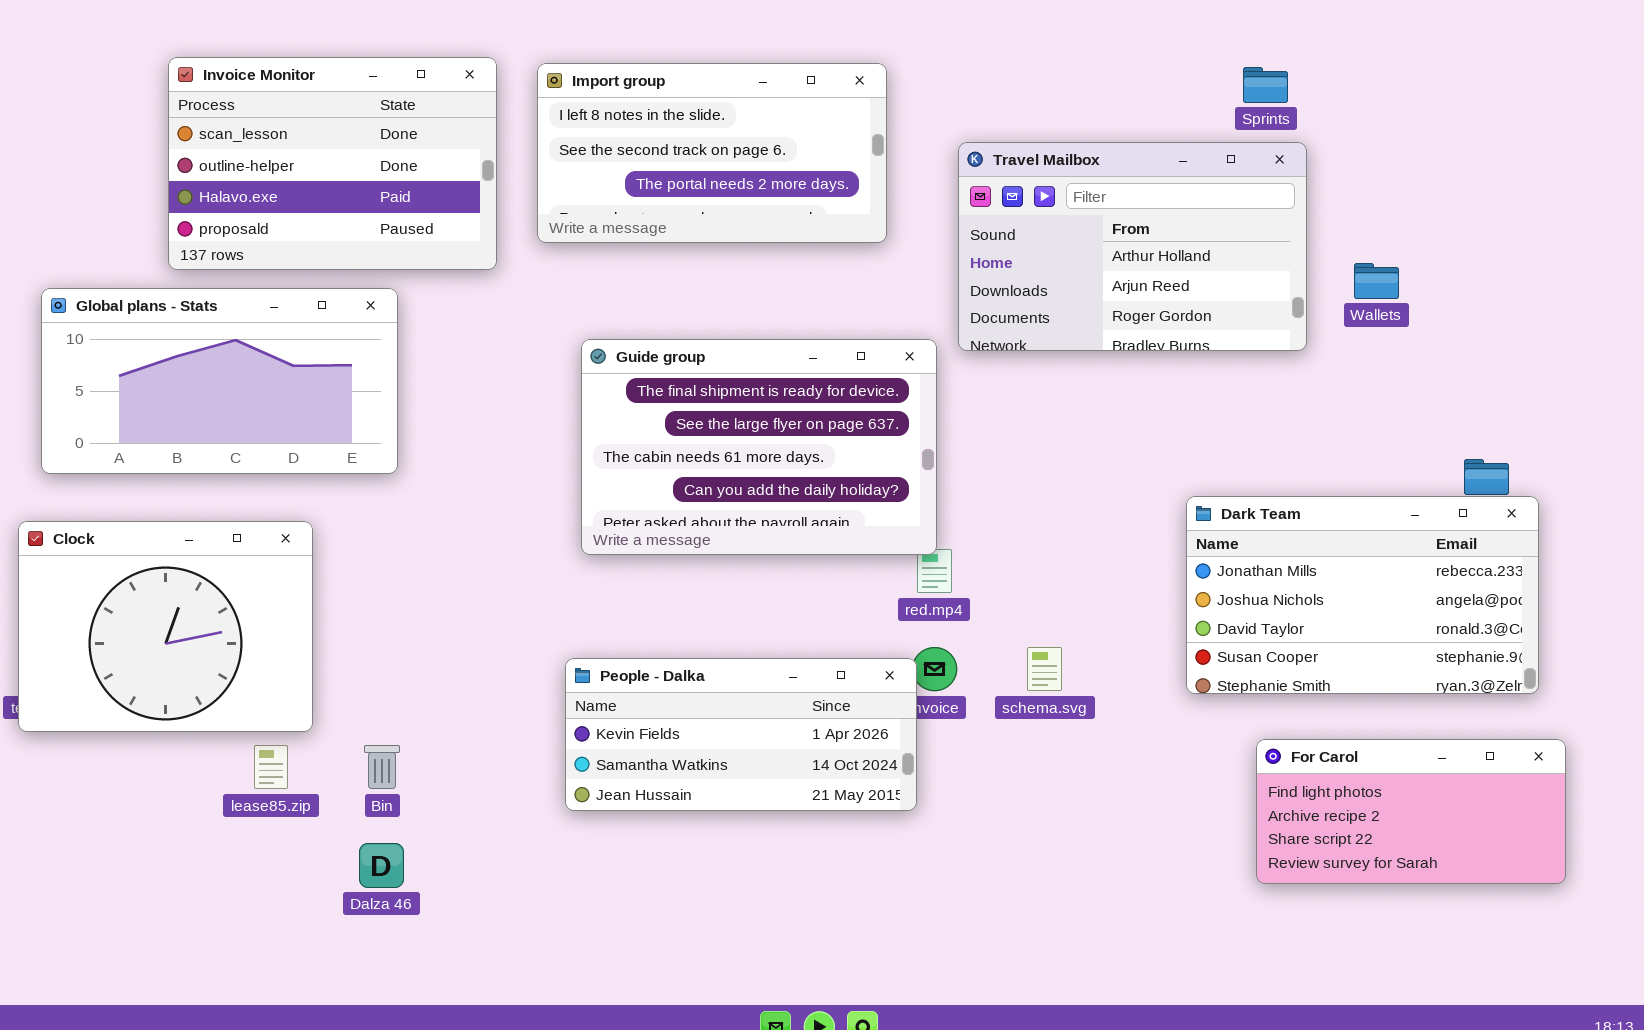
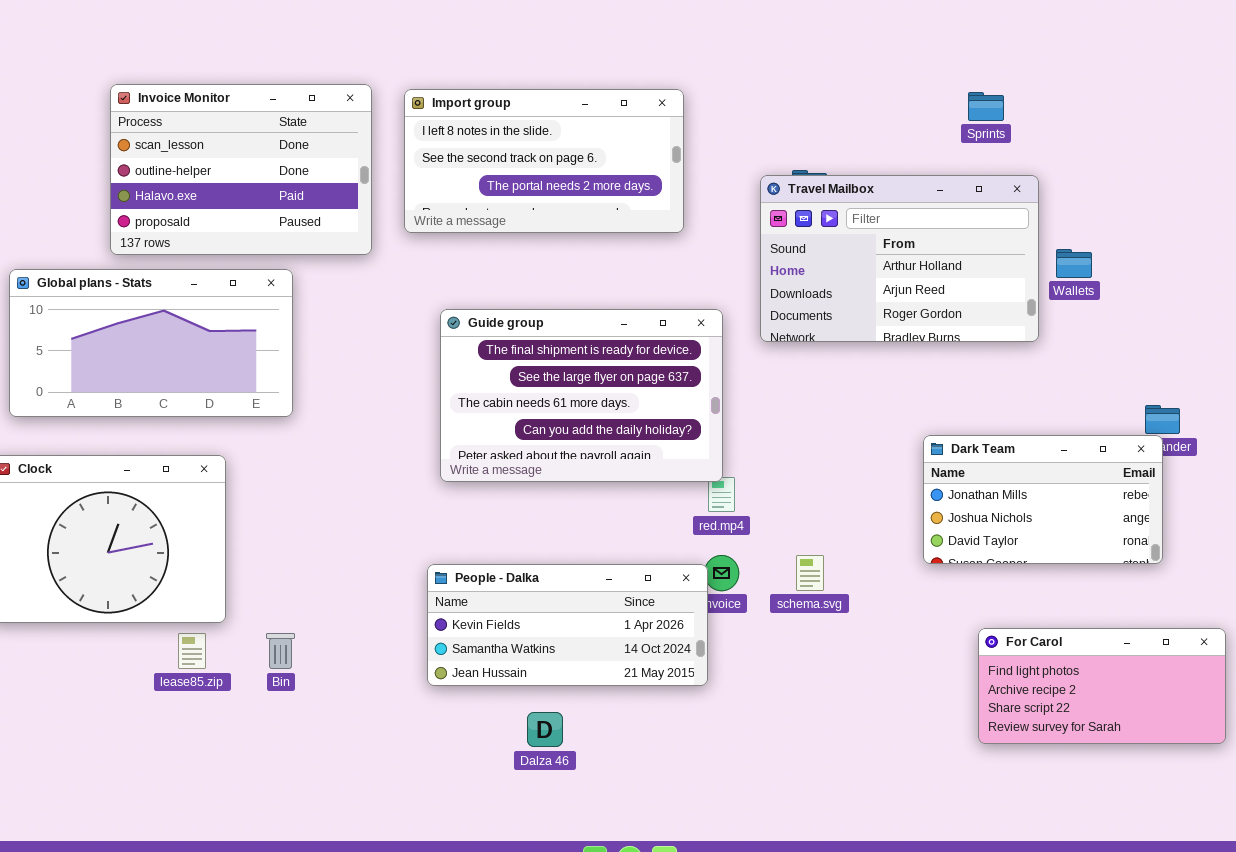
Travel Mailbox: [958,142,1307,351] -> [760,175,1039,342], moved
Dark Team: [1186,496,1539,694] -> [923,435,1163,564], resized
Dalza 46: [359,843,404,888] -> [527,712,563,747], moved

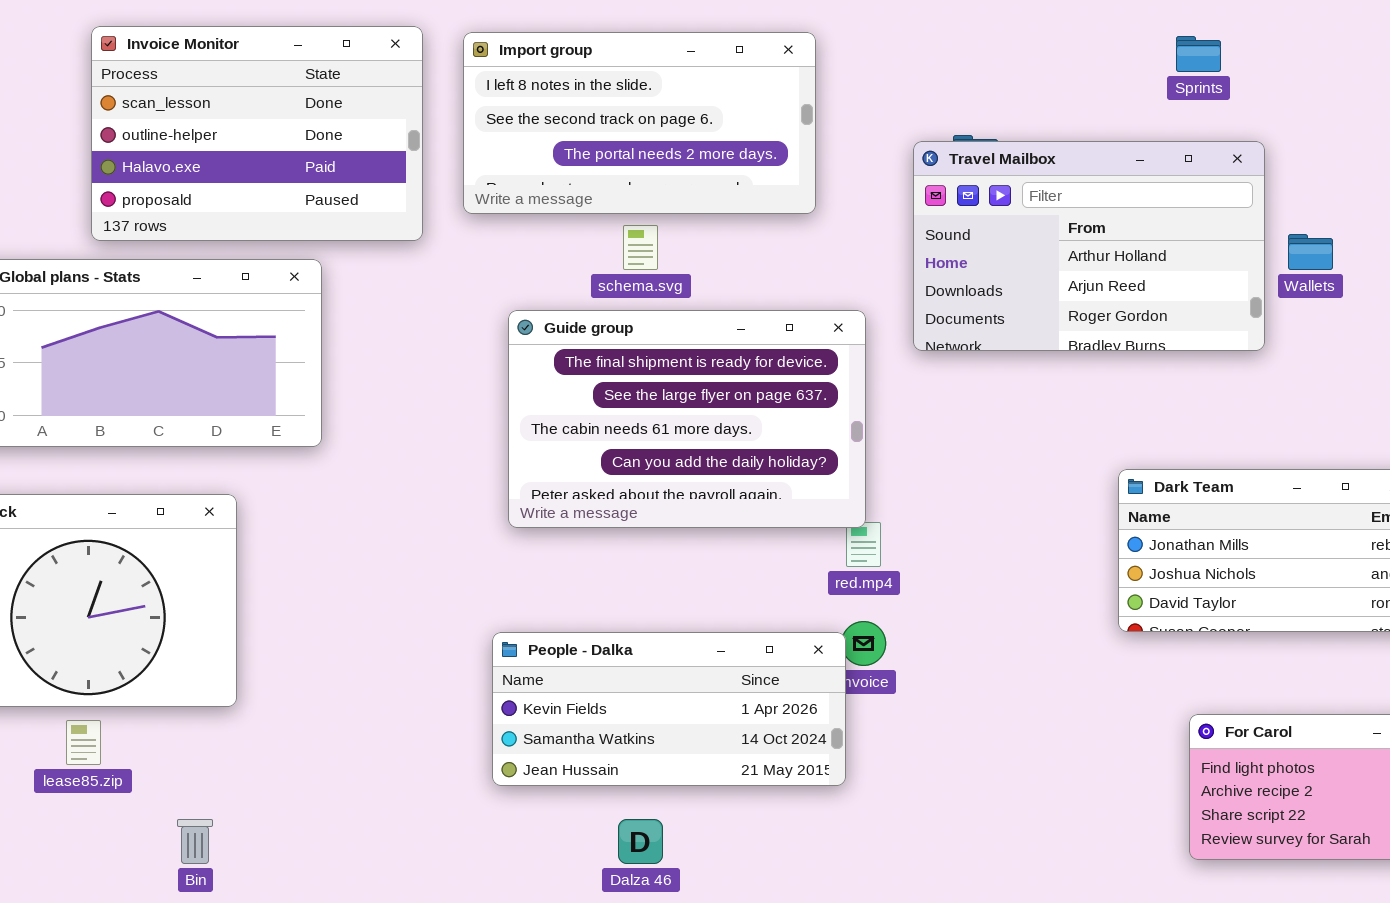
schema.svg: [796,555,824,591] -> [623,225,658,270], moved
lease85.zip: [178,633,206,669] -> [66,720,101,765], moved
Bin: [266,633,295,669] -> [177,819,213,864], moved

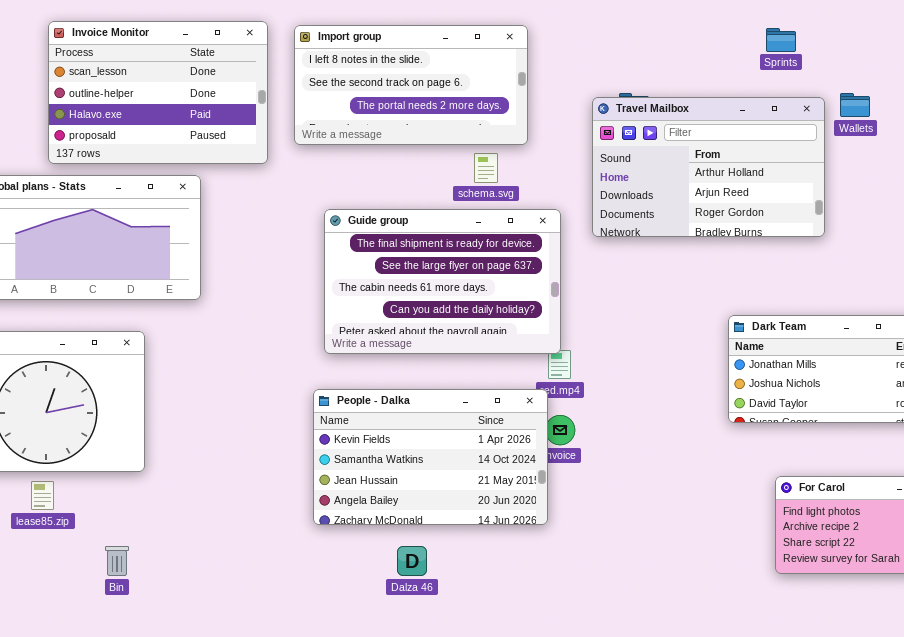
schema.svg: [623,225,658,270] -> [474,153,498,183], moved
Wallets: [1288,234,1333,270] -> [840,93,870,117], moved
People - Dalka: [492,632,846,786] -> [313,389,548,525], resized

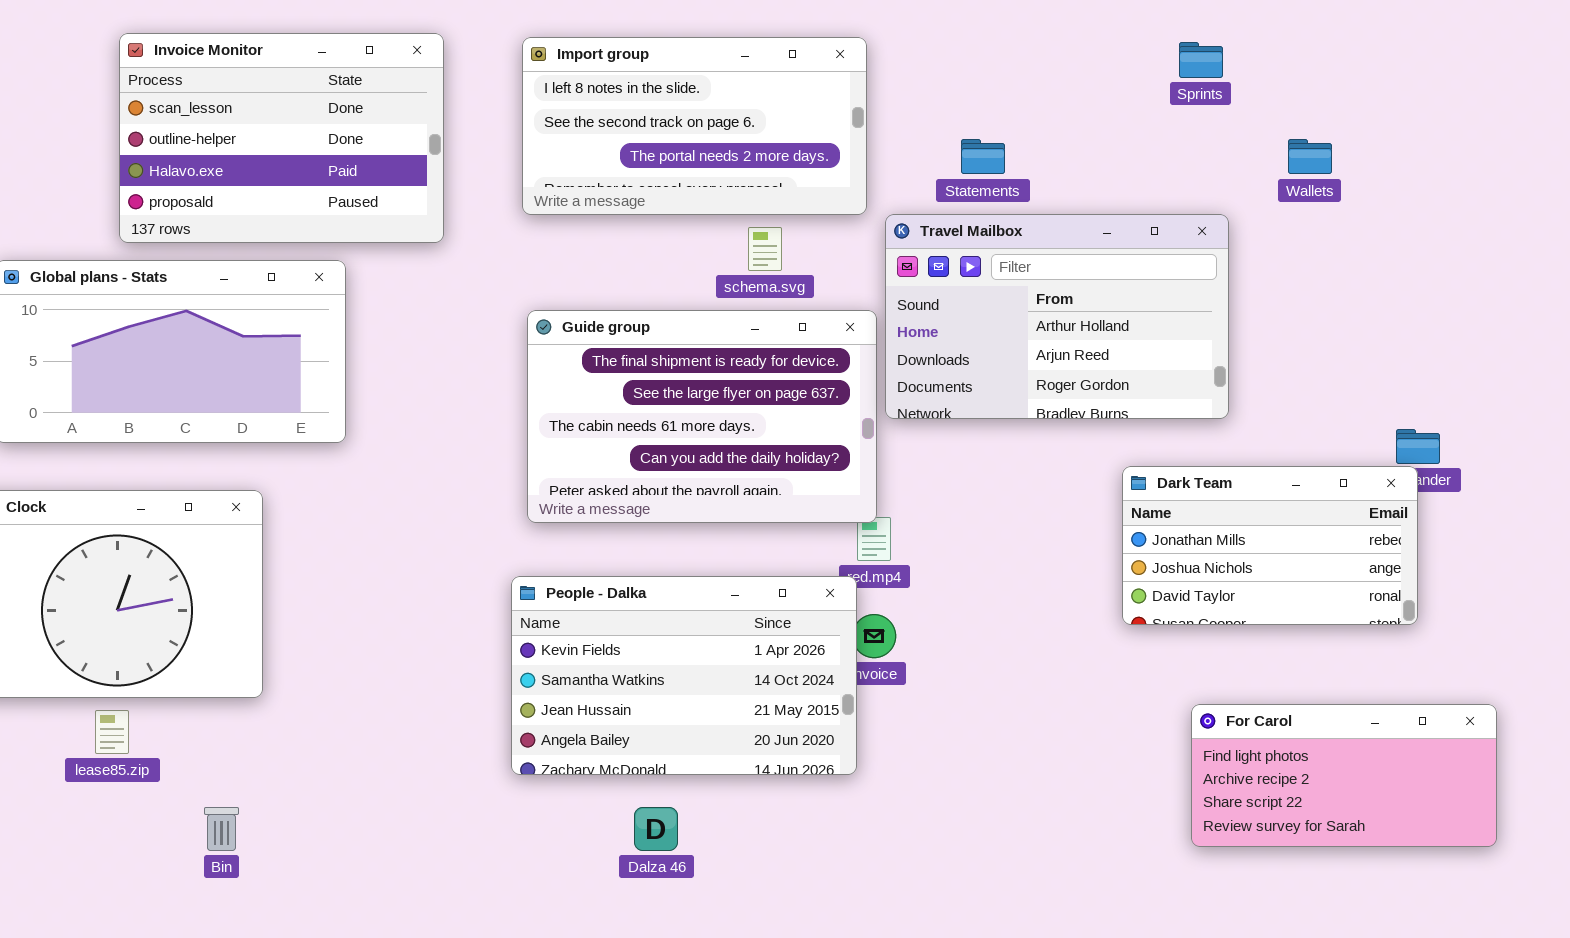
Import group: [294,25,528,145] -> [522,37,867,215], moved
Travel Mailbox: [592,97,825,237] -> [885,214,1229,419], moved

